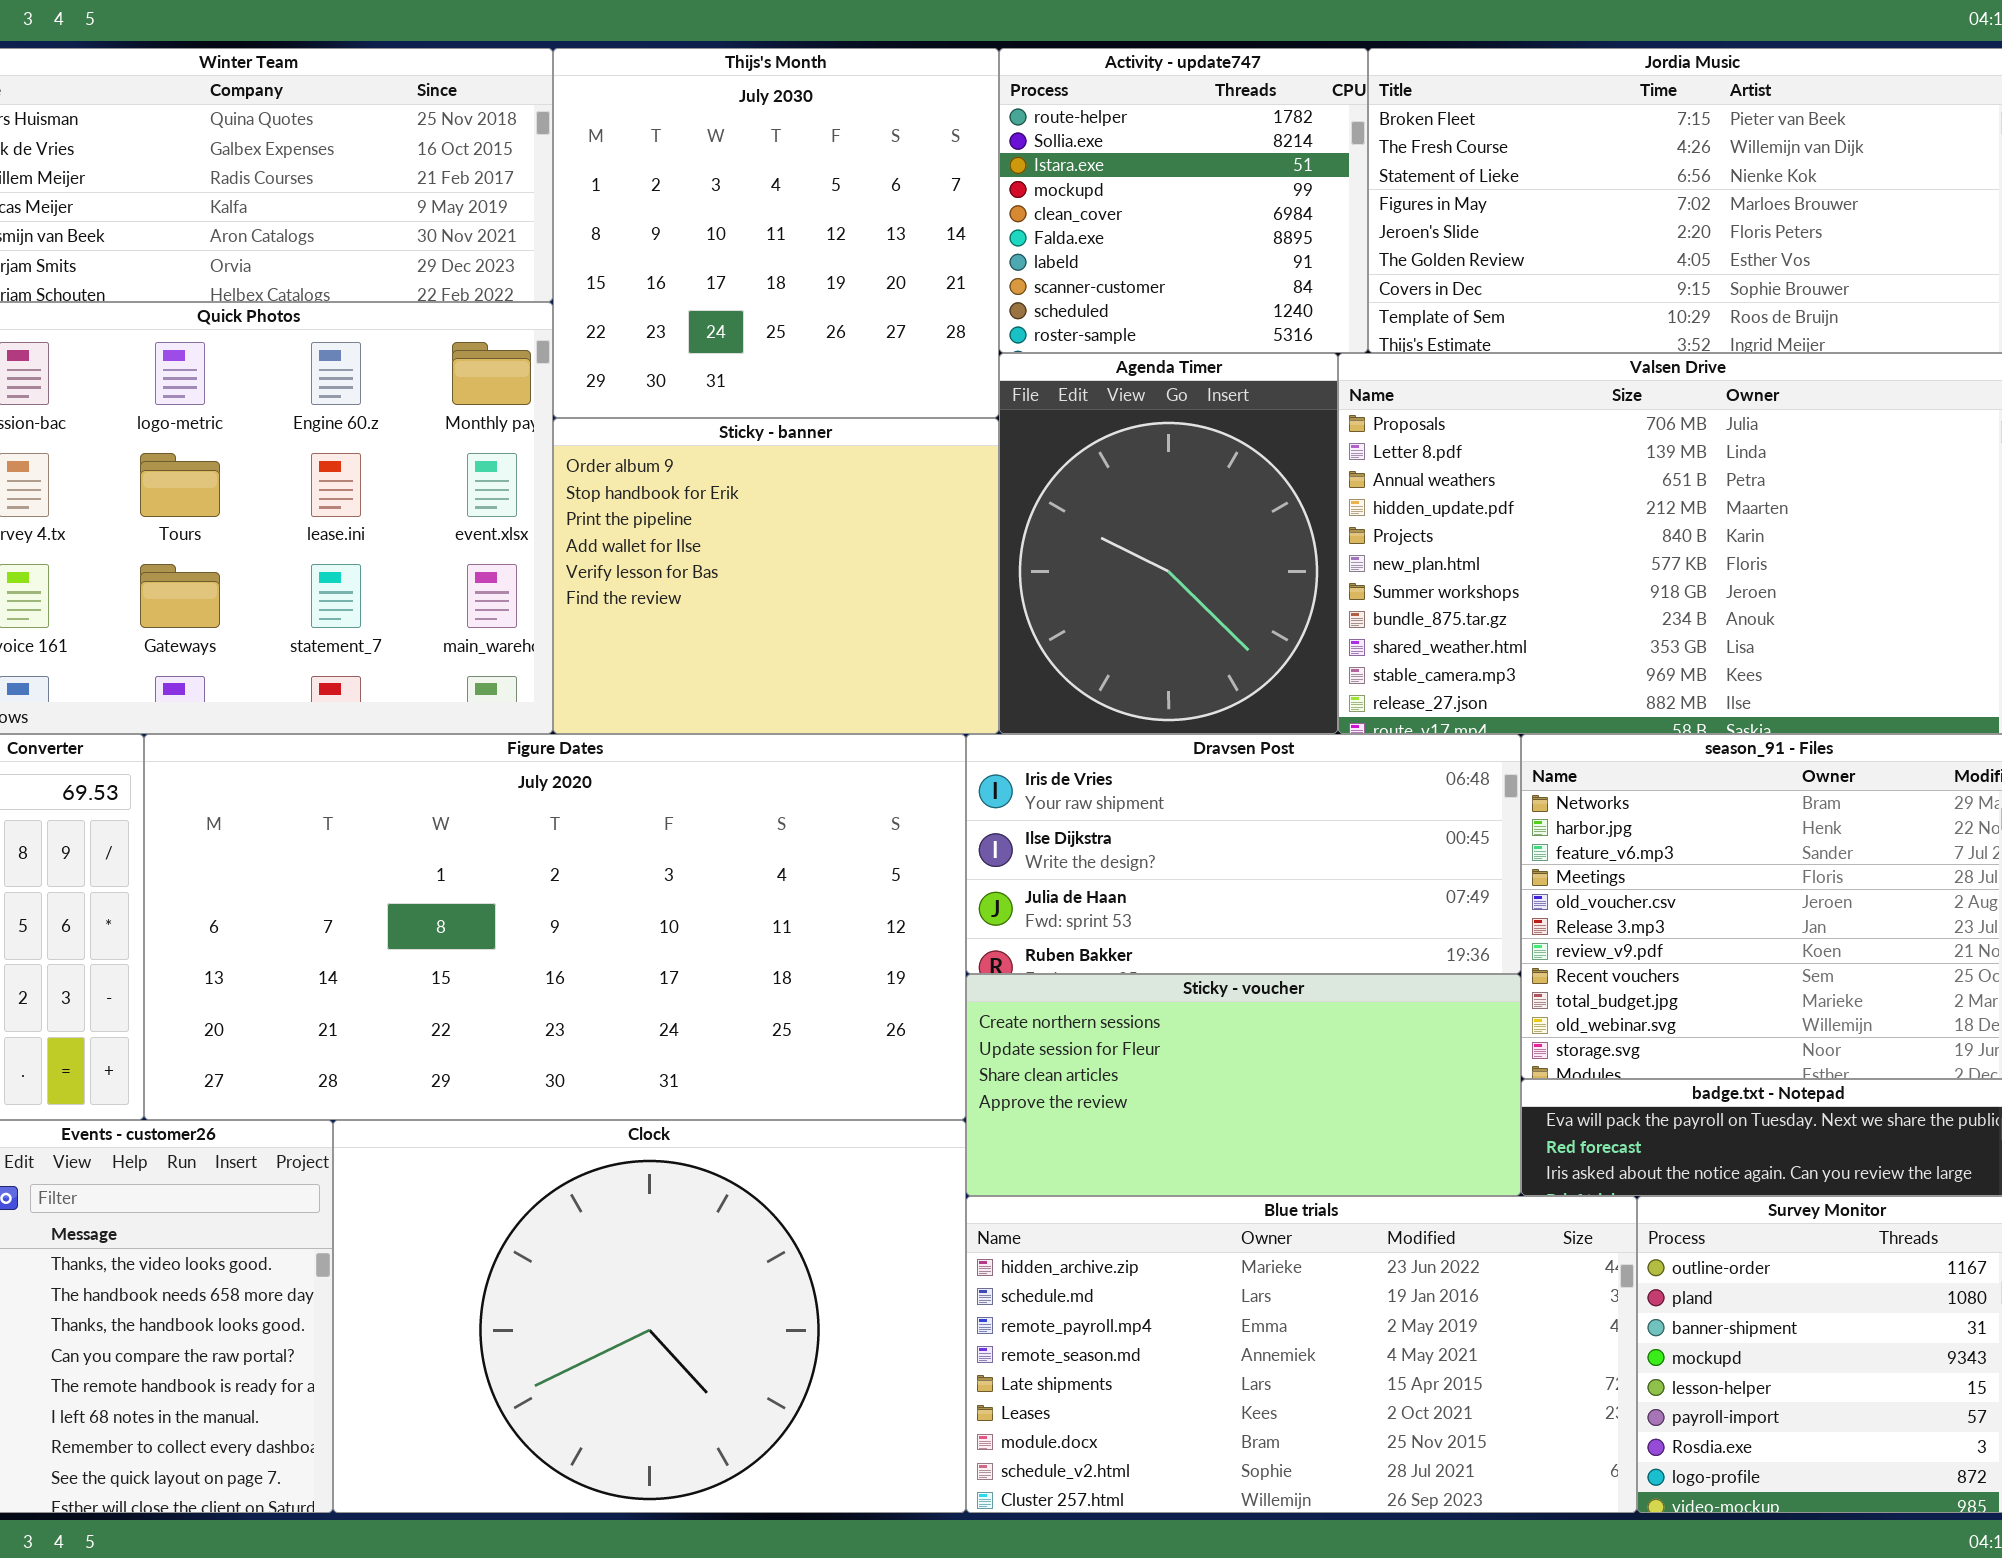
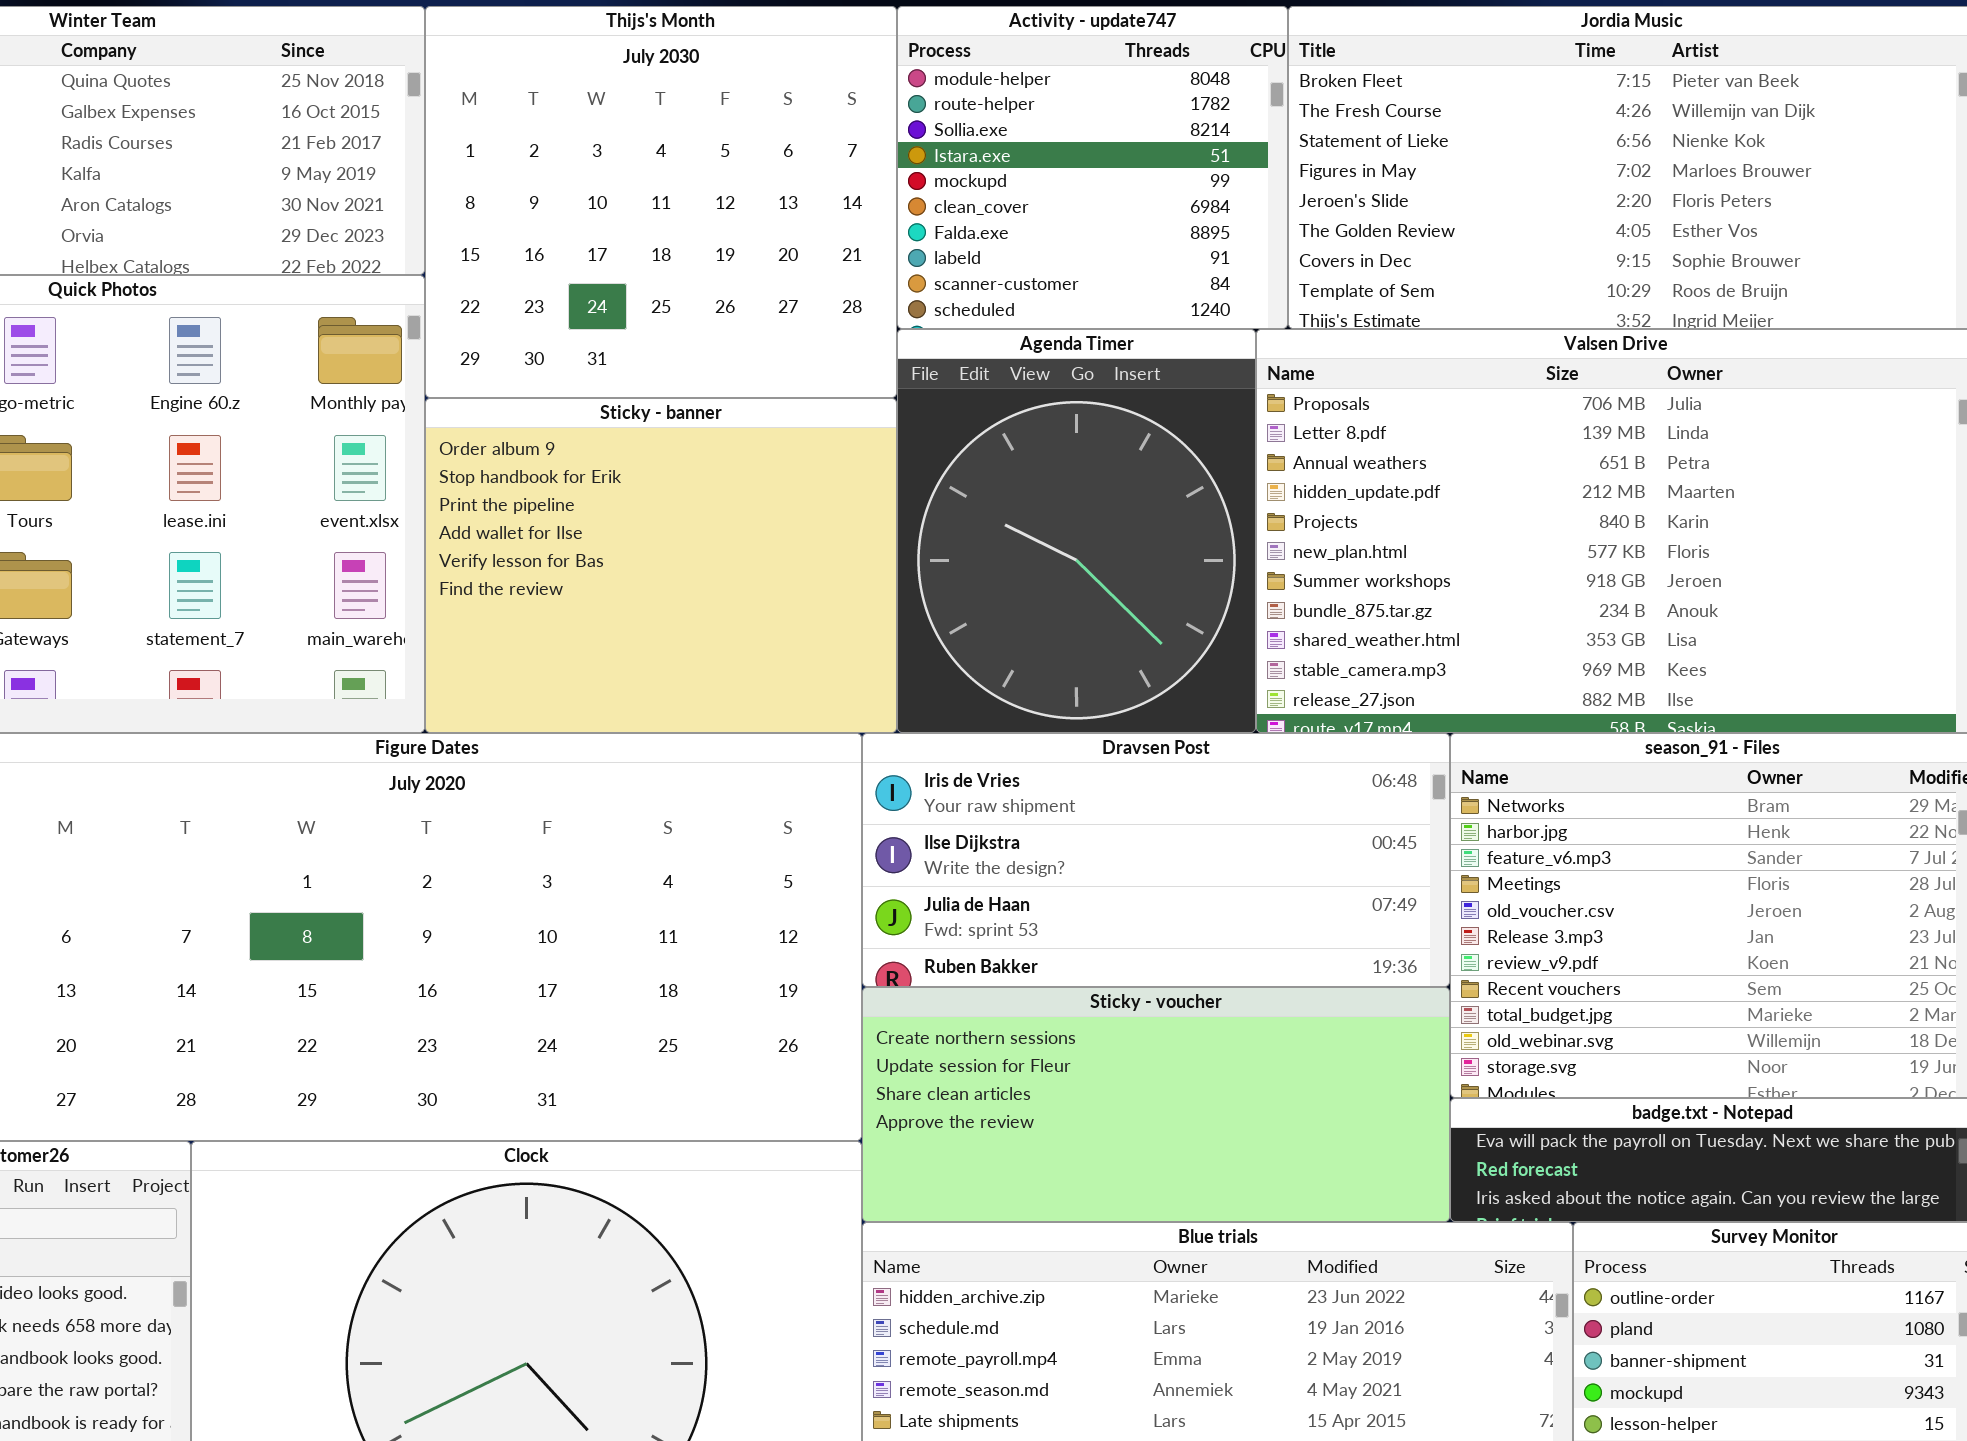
Activity - update747: [999,48,1368,353] -> [897,6,1288,329], scrolled up 1 row

